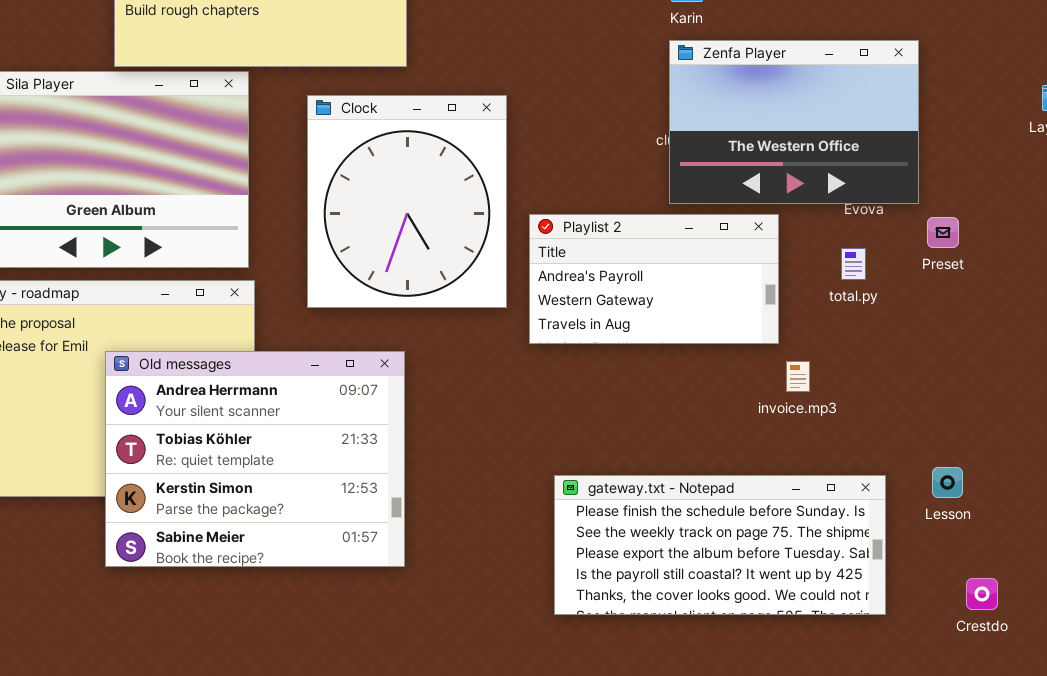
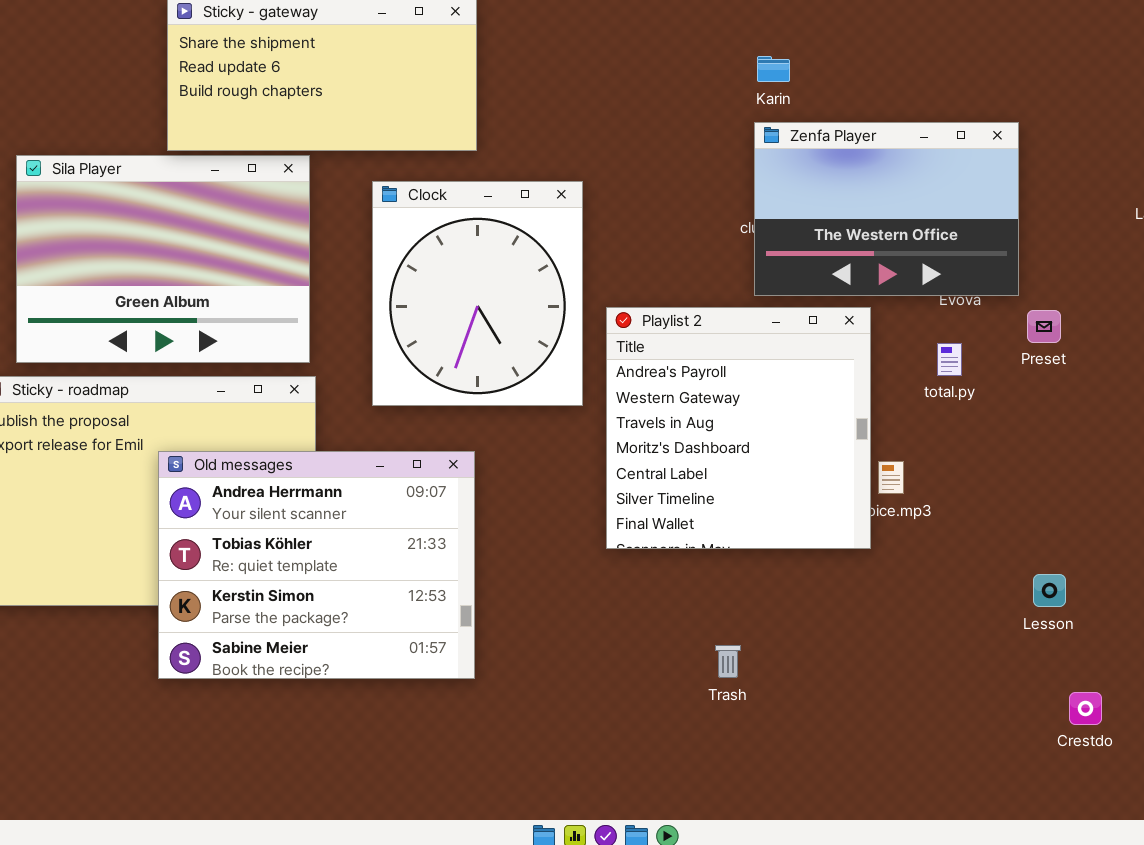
Playlist 2: [529,214,779,344] -> [606,307,871,549], resized
gateway.txt - Notepad: [554,475,886,615] -> none, closed

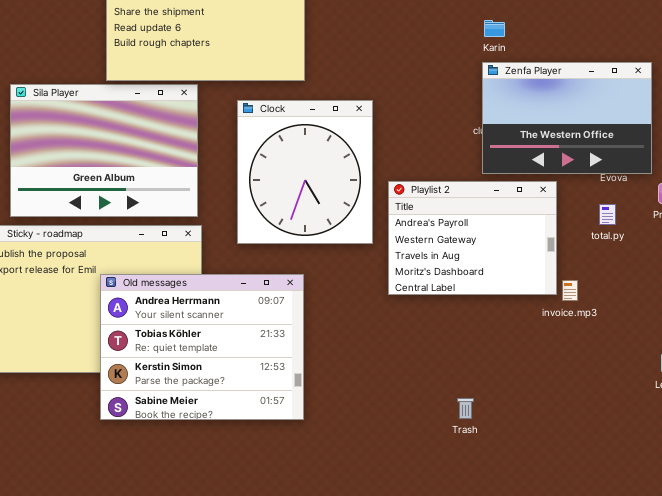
Playlist 2: [606,307,871,549] -> [388,181,557,295], resized

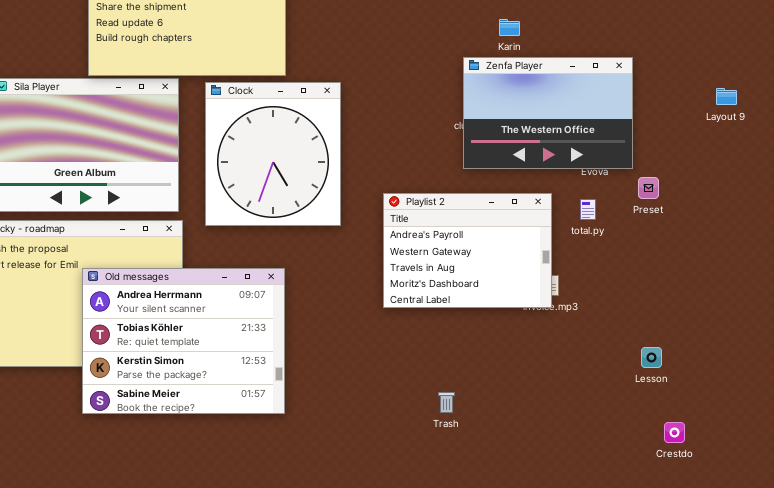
Karin: [484,20,505,37] -> [499,19,520,36], moved
Clock: [237,100,373,244] -> [205,82,341,226], moved
Playlist 2: [388,181,557,295] -> [383,193,552,308], moved

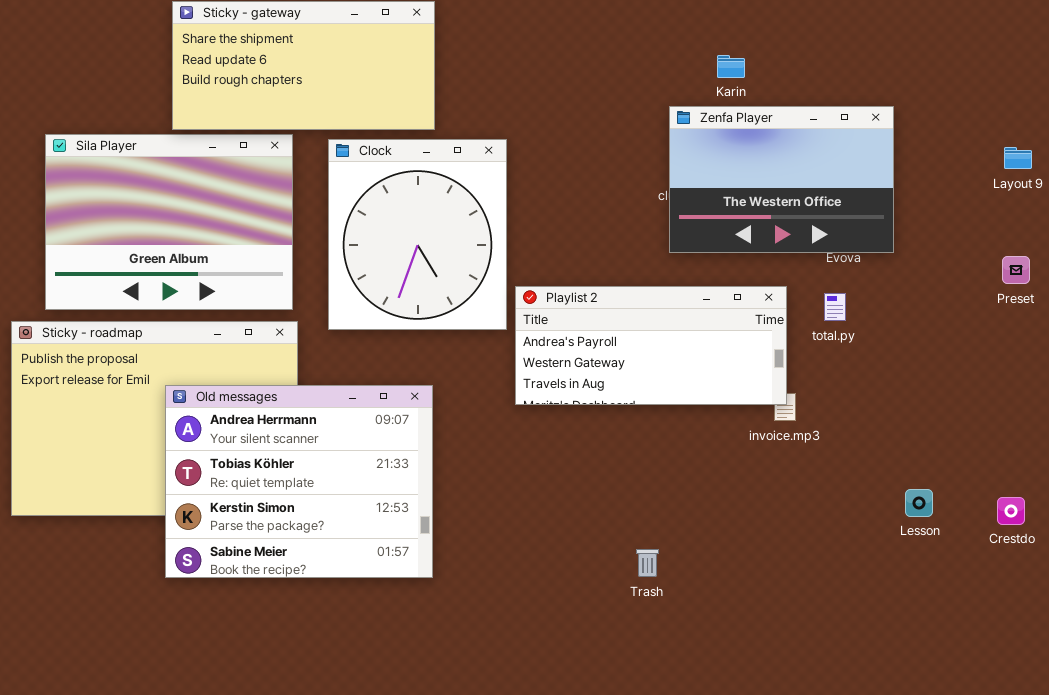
Preset: [638,177,659,199] -> [1002,256,1030,284], moved
Playlist 2: [383,193,552,308] -> [515,286,787,405], resized
Crestdo: [664,422,685,443] -> [997,497,1025,525], moved

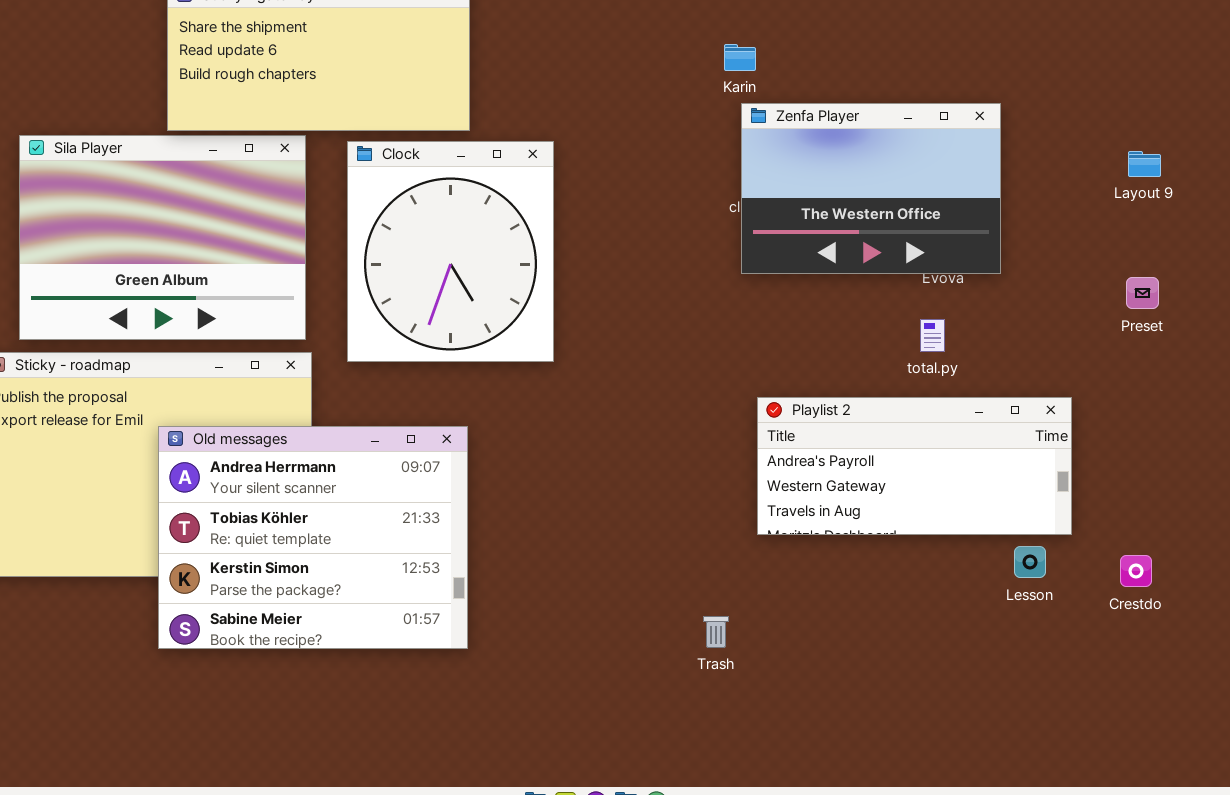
Karin: [717,55,745,78] -> [724,44,756,71], moved
Playlist 2: [515,286,787,405] -> [757,397,1072,535], moved

